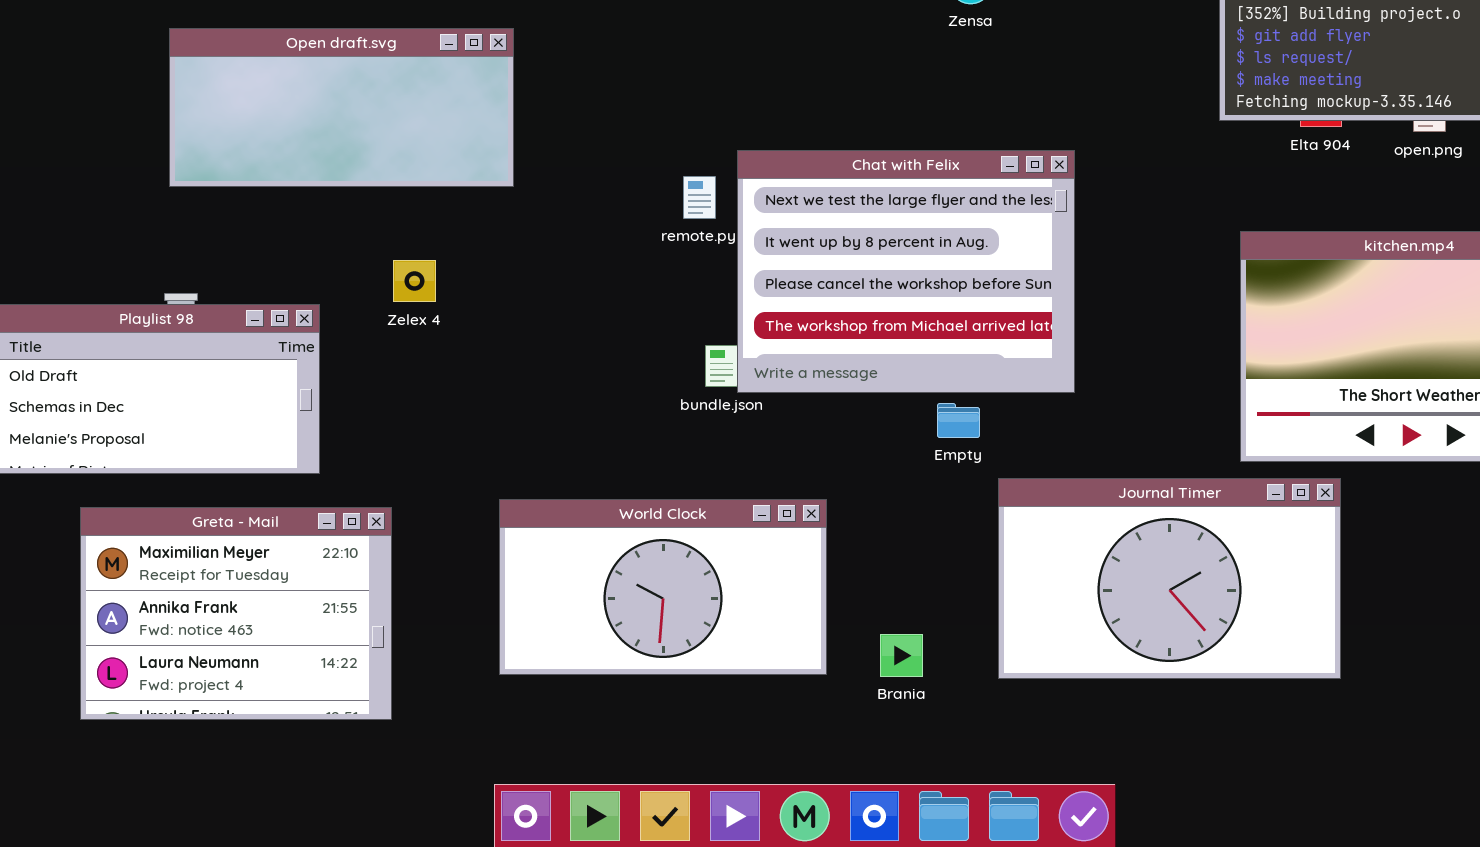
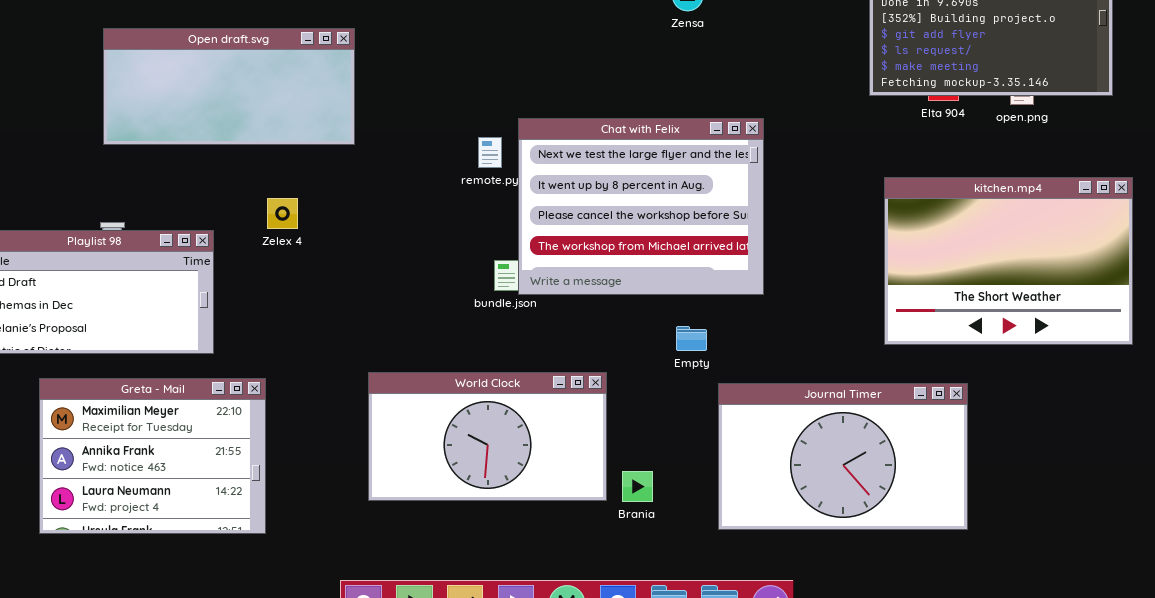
Empty: [937,403,980,438] -> [676,326,707,351], moved
Journal Timer: [998,478,1341,679] -> [718,383,968,530], moved
World Clock: [499,499,827,675] -> [368,372,607,501], moved

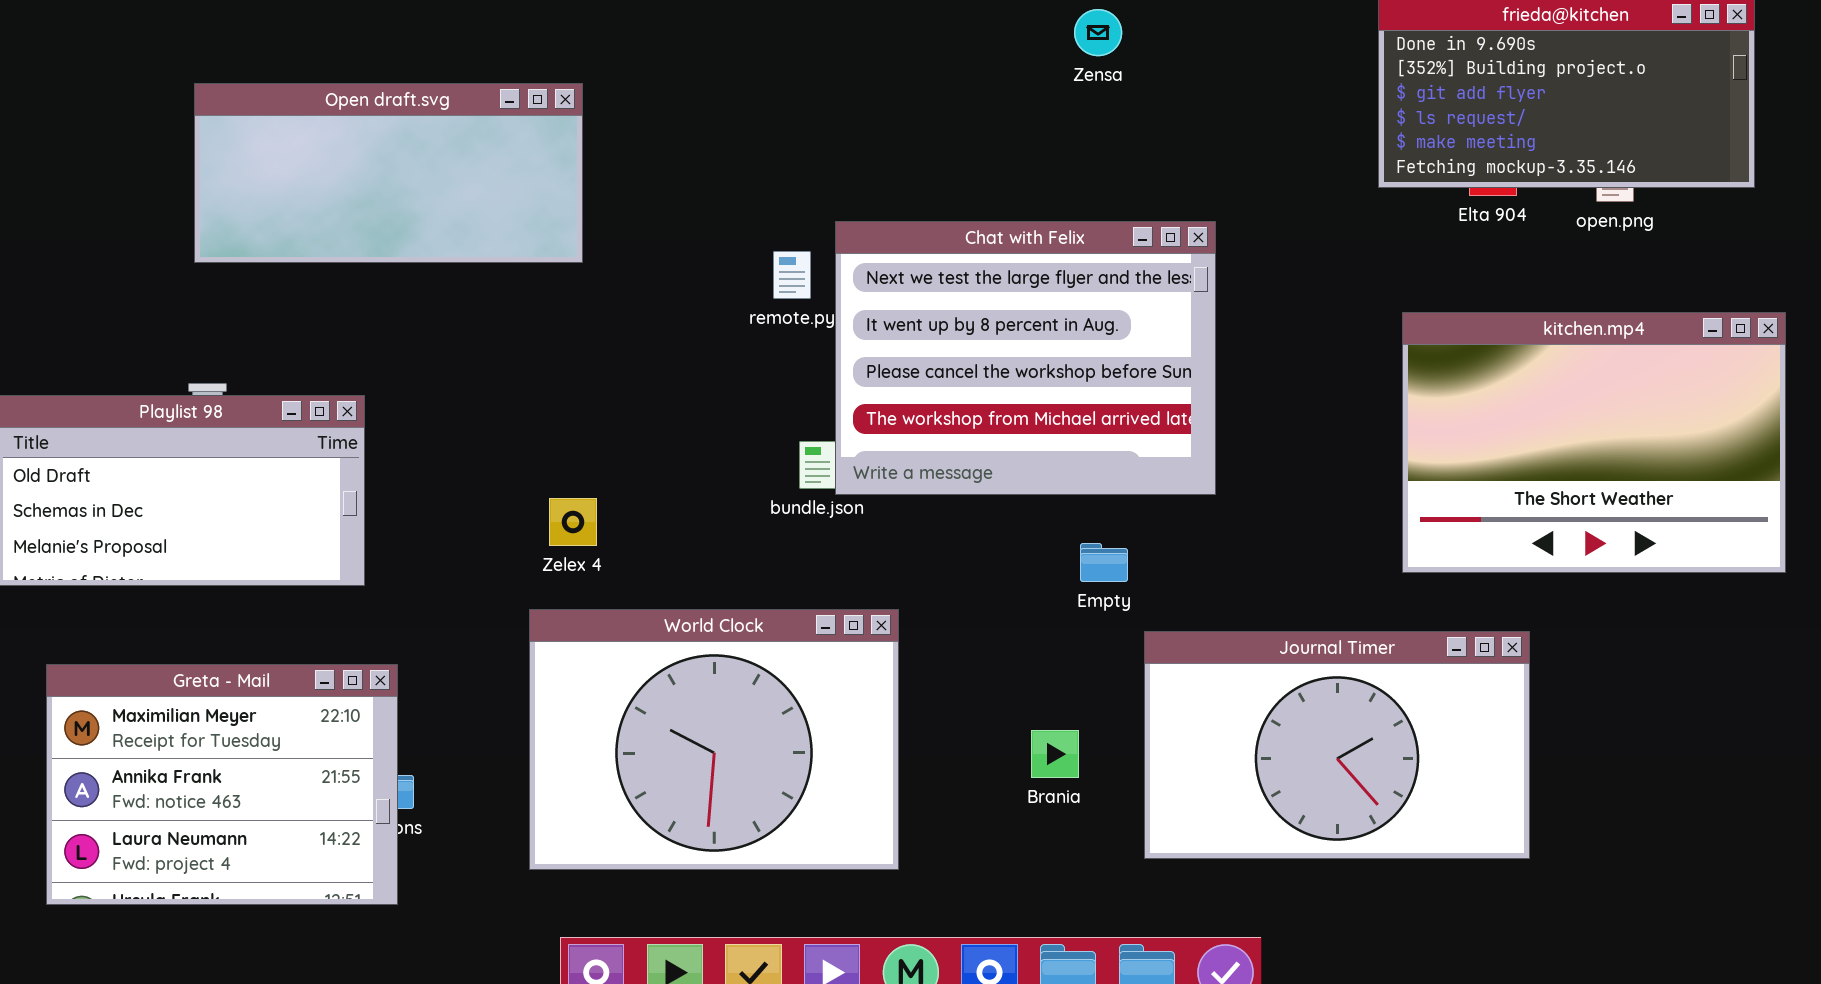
Zelex 4: [267,198,298,229] -> [549,498,597,546], moved
World Clock: [368,372,607,501] -> [529,609,899,870], moved, resized
Greta - Mail: [39,378,266,534] -> [46,664,398,905], moved
Brania: [622,471,653,502] -> [1031,730,1079,778], moved

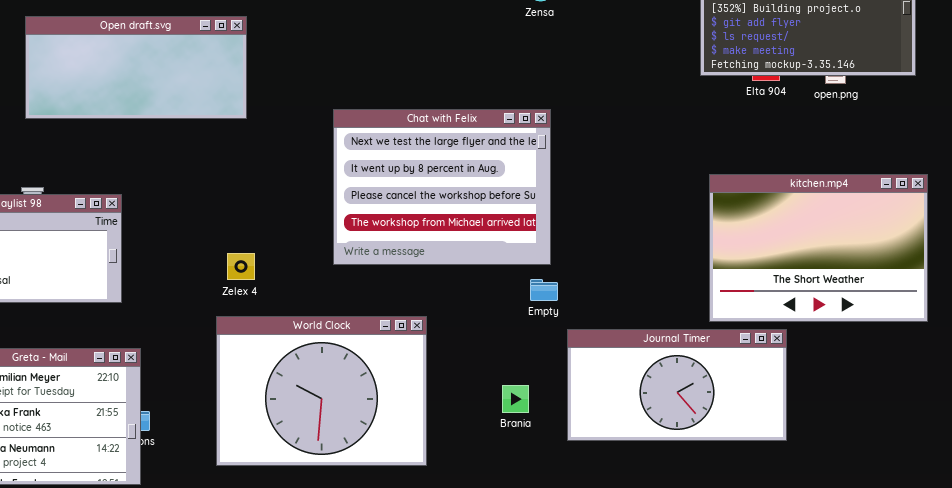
Chat with Felix: [835,221,1216,495] -> [333,109,551,265], moved
kitchen.mp4: [1402,312,1786,573] -> [709,174,928,322], moved
Journal Timer: [1144,631,1530,859] -> [567,329,787,441], resized

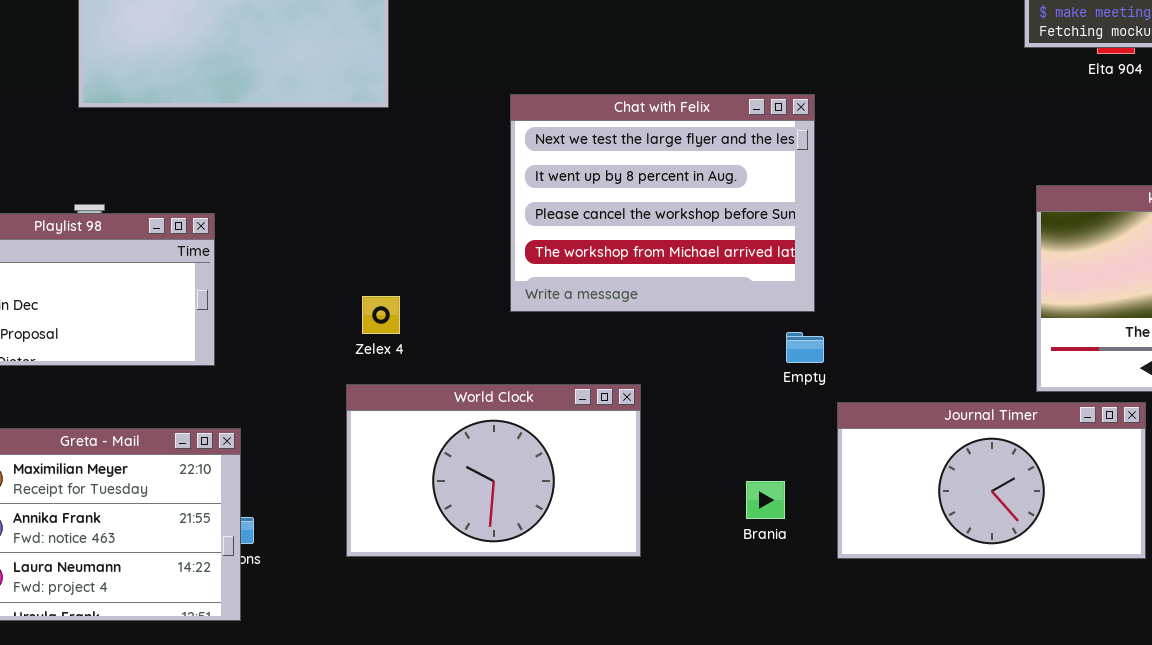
World Clock: [216,316,427,466] -> [346,384,641,557], resized

